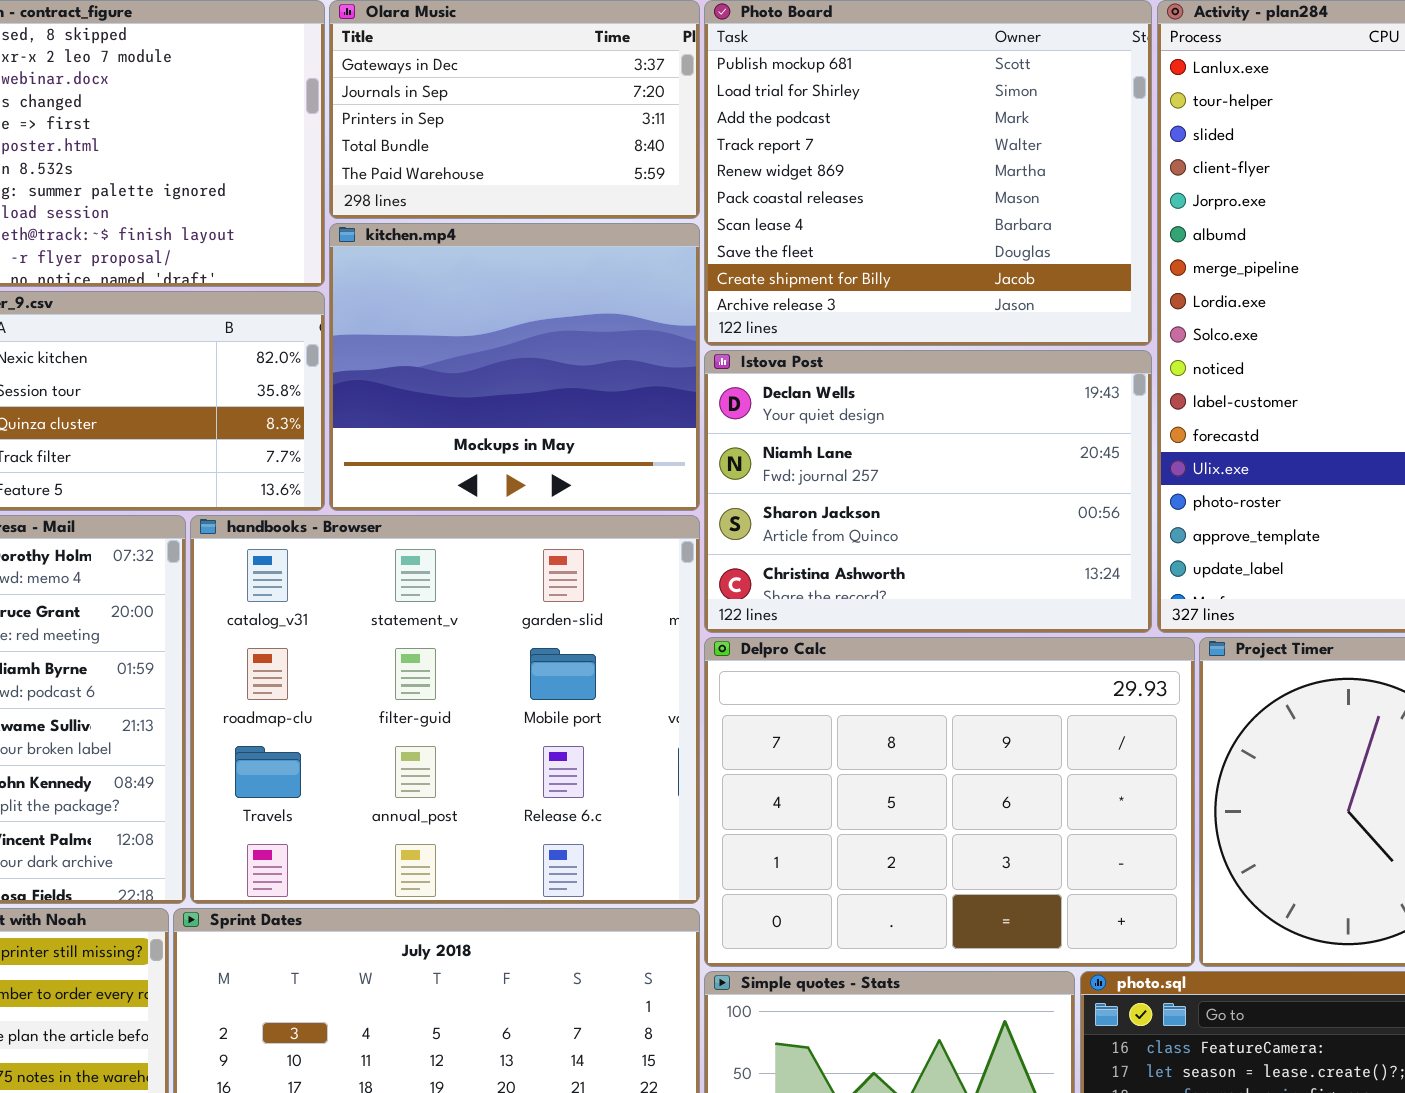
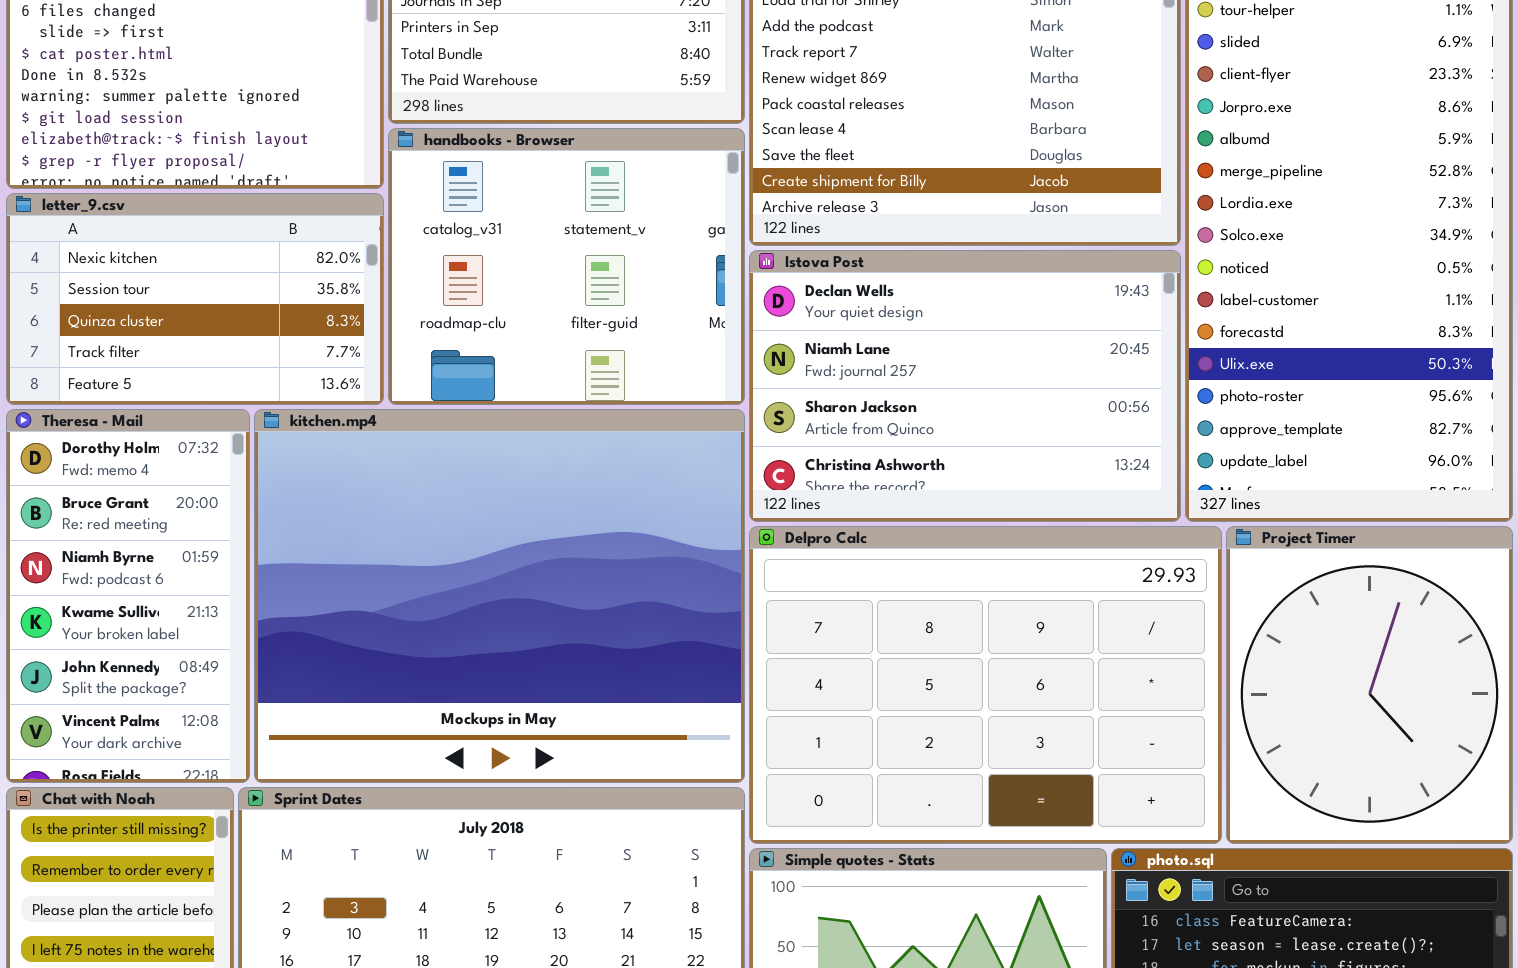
kitchen.mp4: [329,223,700,511] -> [254,409,745,783], moved, resized
handbooks - Browser: [190,515,700,904] -> [388,128,745,405], moved, resized

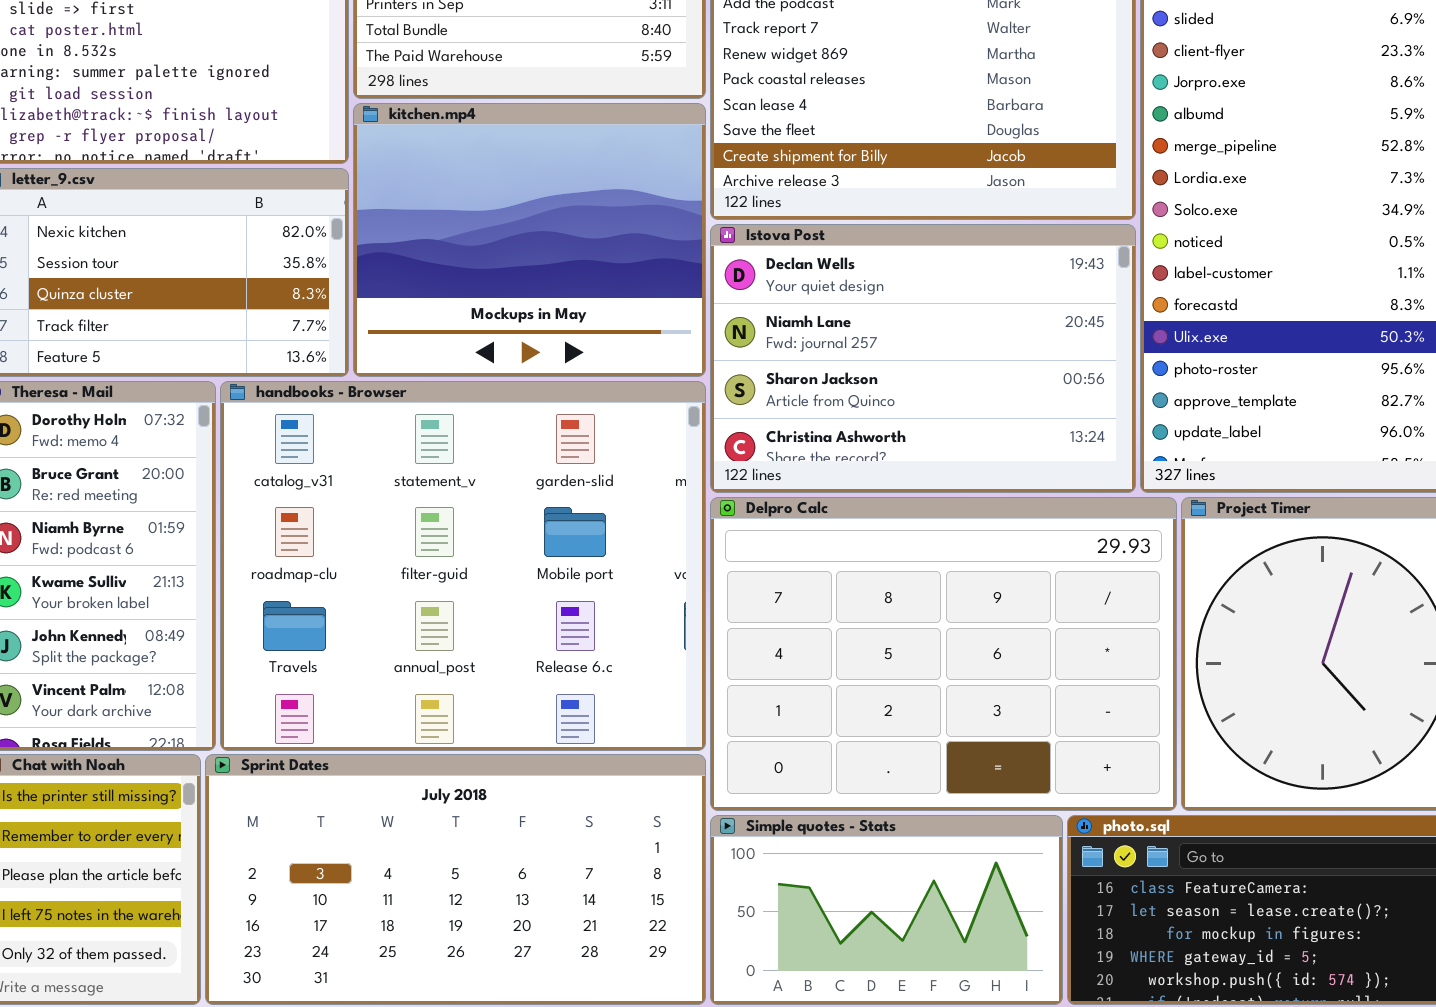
handbooks - Browser: [388,128,745,405] -> [220,381,706,751], moved, resized
kitchen.mp4: [254,409,745,783] -> [353,103,706,377], moved, resized

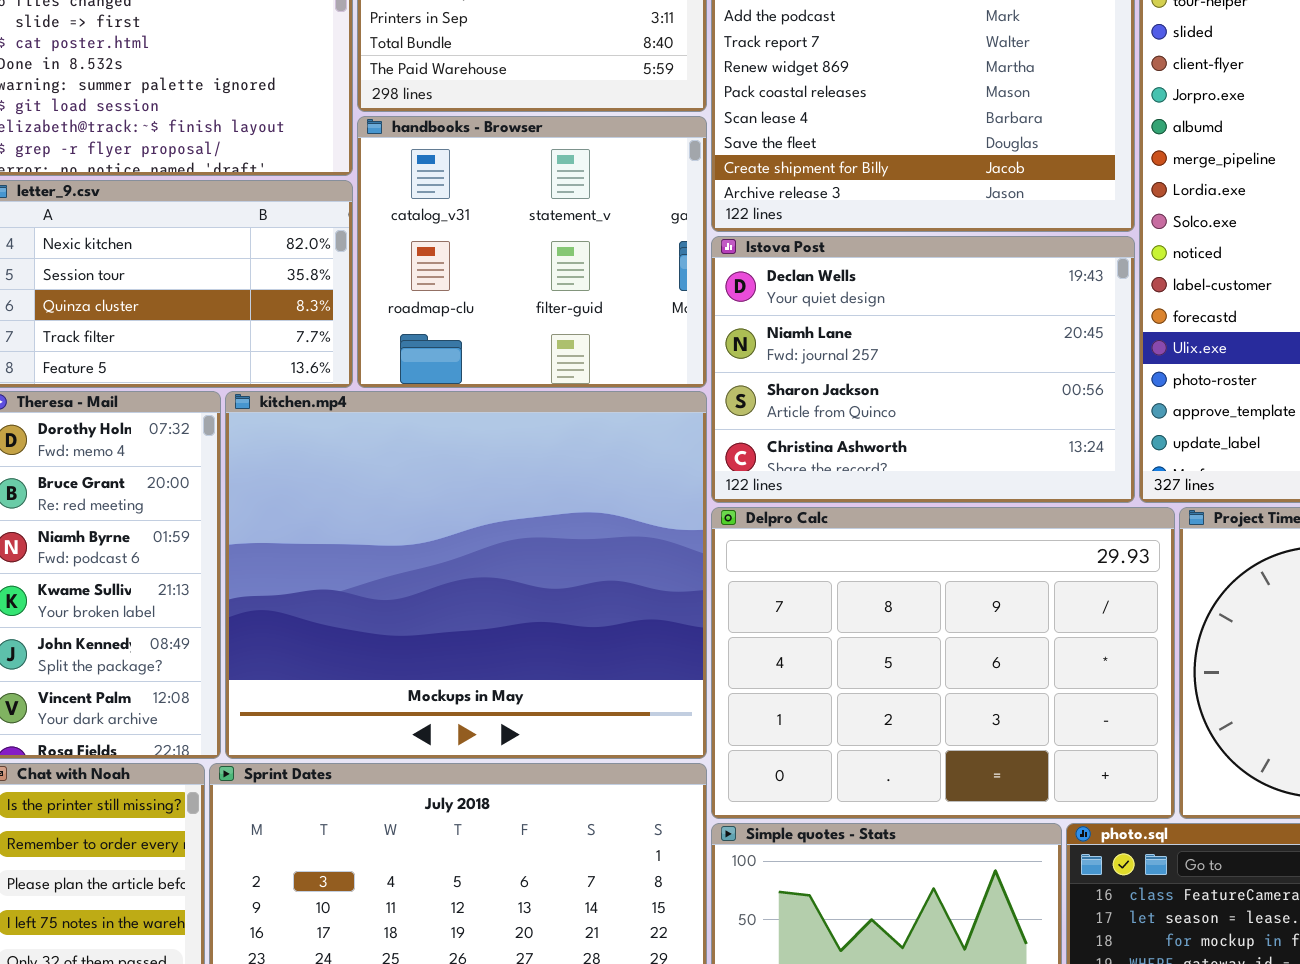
kitchen.mp4: [353,103,706,377] -> [225,391,707,759], moved, resized
handbooks - Browser: [220,381,706,751] -> [357,116,707,388], moved, resized

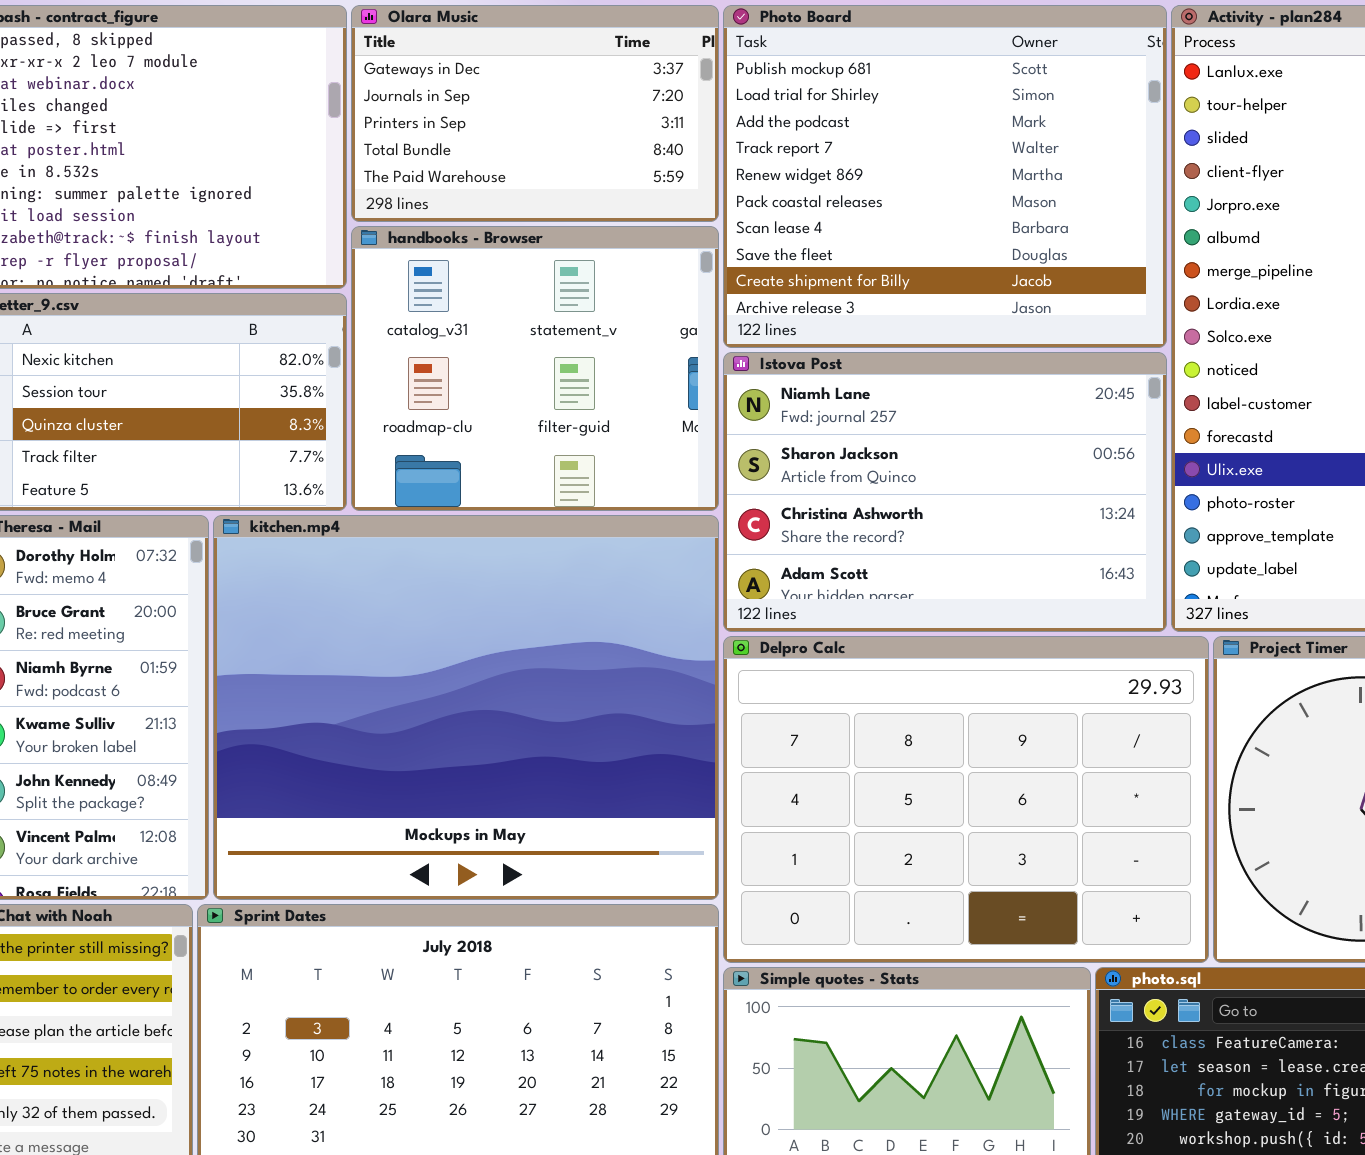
Istova Post: [711,236,1135,503] -> [723,352,1167,632], scrolled down 1 row

